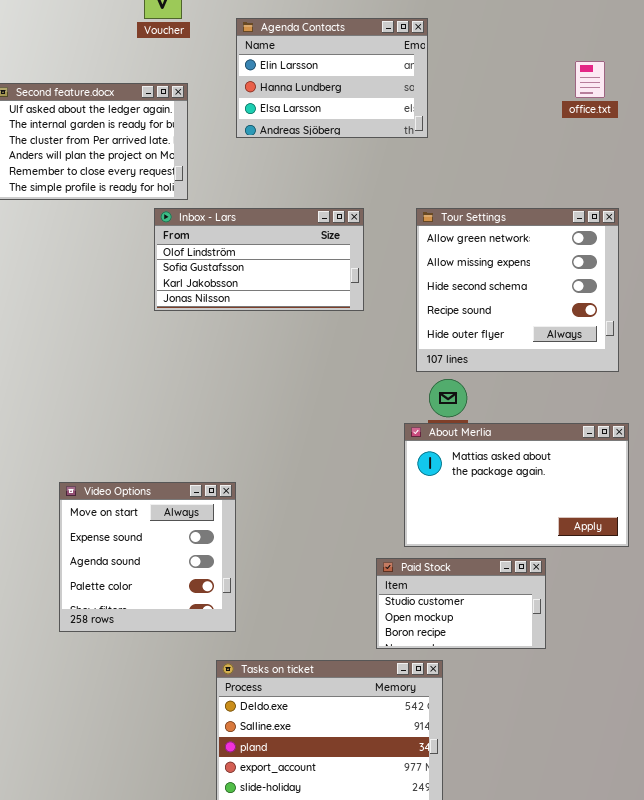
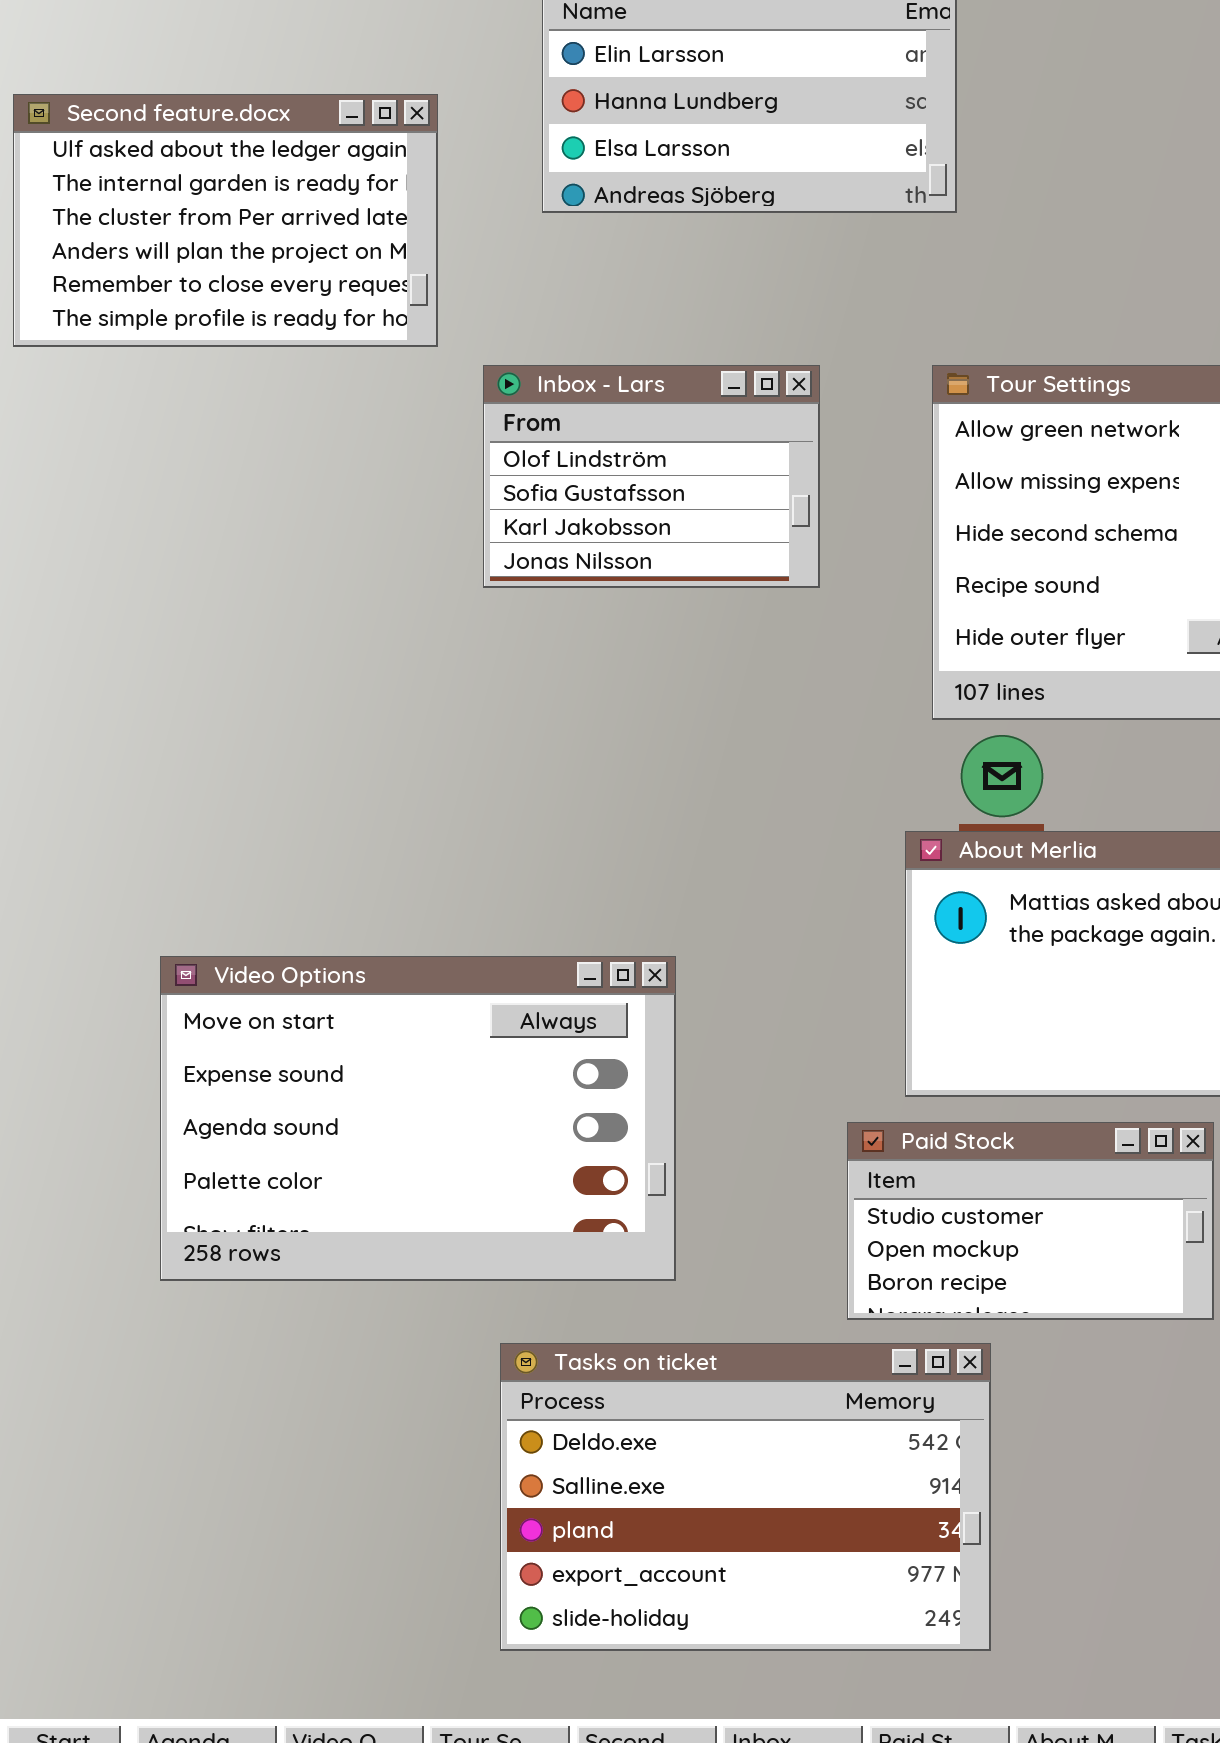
Inbox - Lars: [154,208,364,311] -> [483,365,820,588], resized
Video Options: [59,482,236,632] -> [160,956,676,1281], resized

